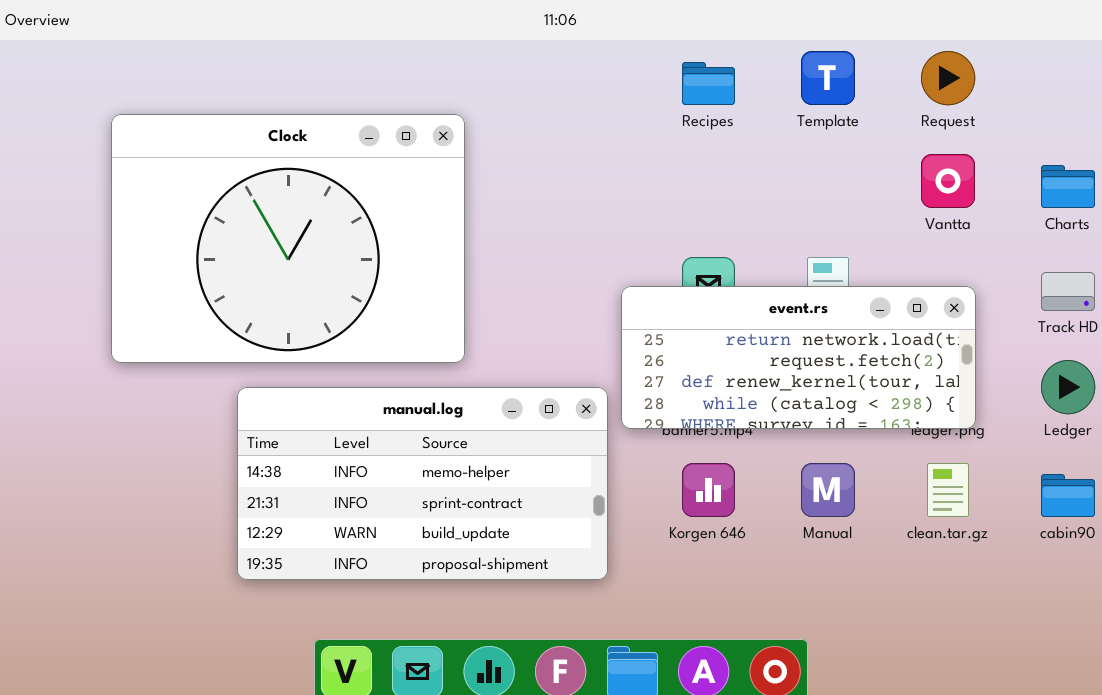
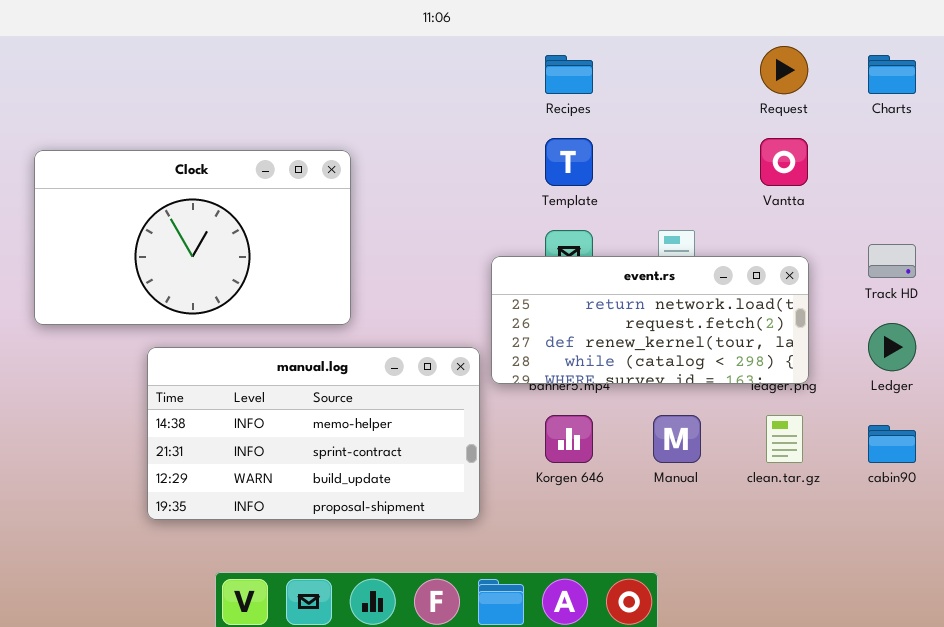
Template: [801,51,855,105] -> [545,138,593,186], moved
Clock: [111,114,465,363] -> [34,150,351,325], resized
Charts: [1041,165,1095,208] -> [868,55,916,94], moved

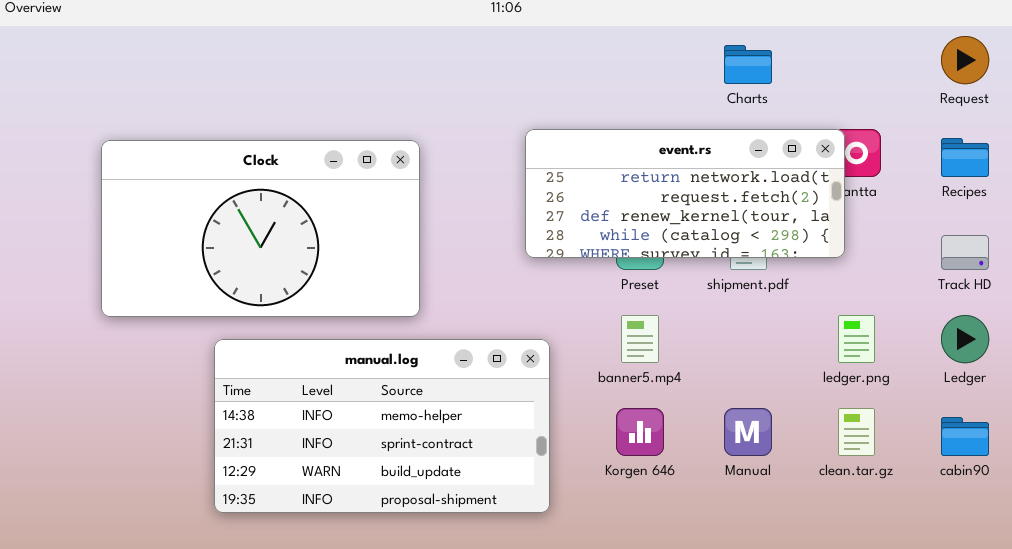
Request: [760,46,808,94] -> [941,36,989,84], moved
Recipes: [545,55,593,94] -> [941,138,989,177], moved
Charts: [868,55,916,94] -> [724,45,772,84], moved
event.rs: [491,256,809,384] -> [525,129,845,258], moved

